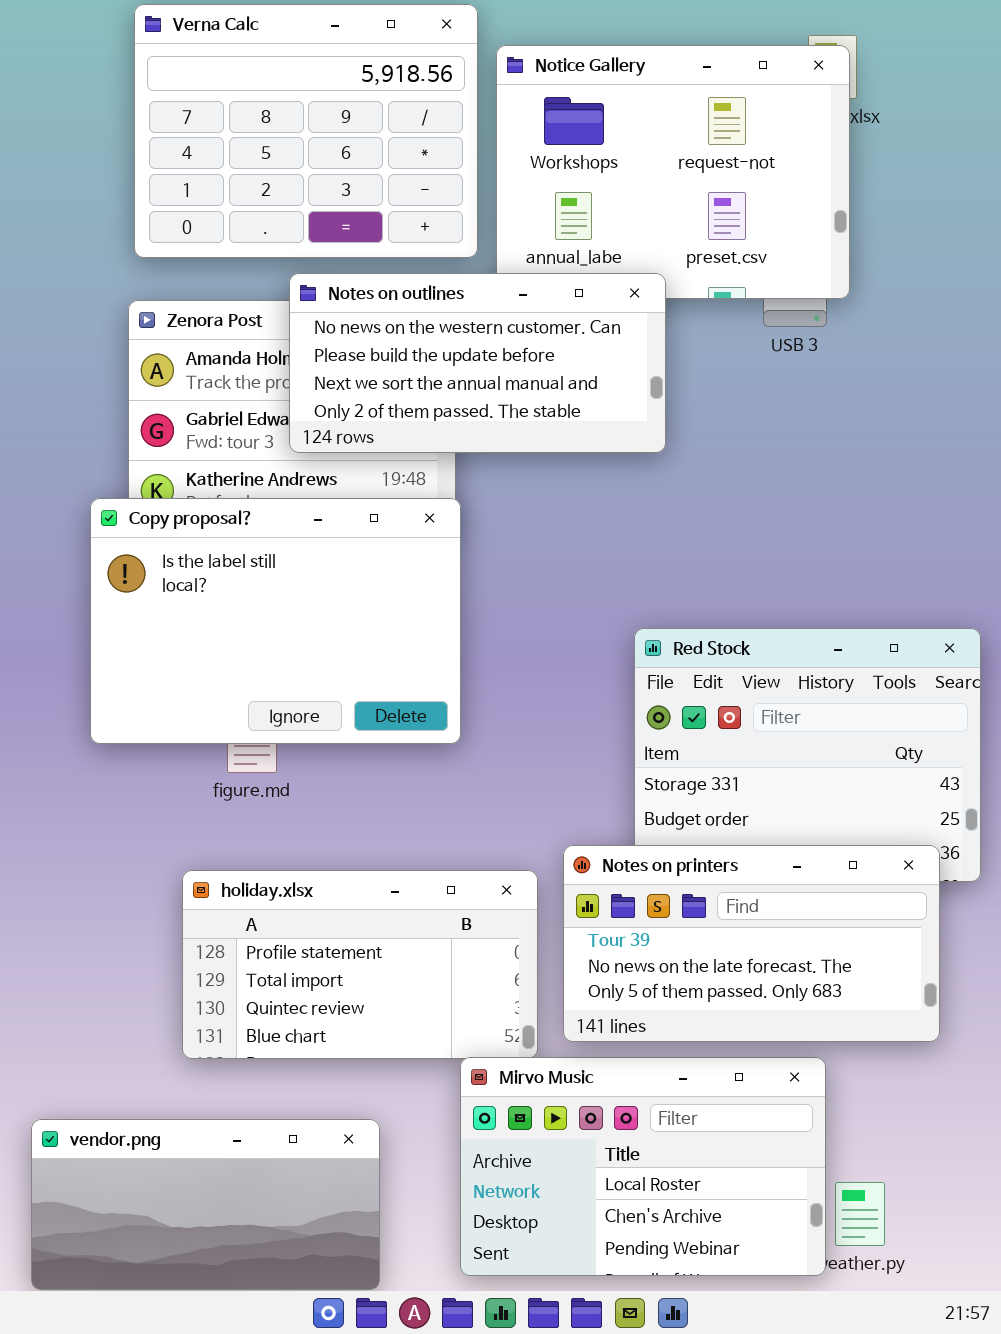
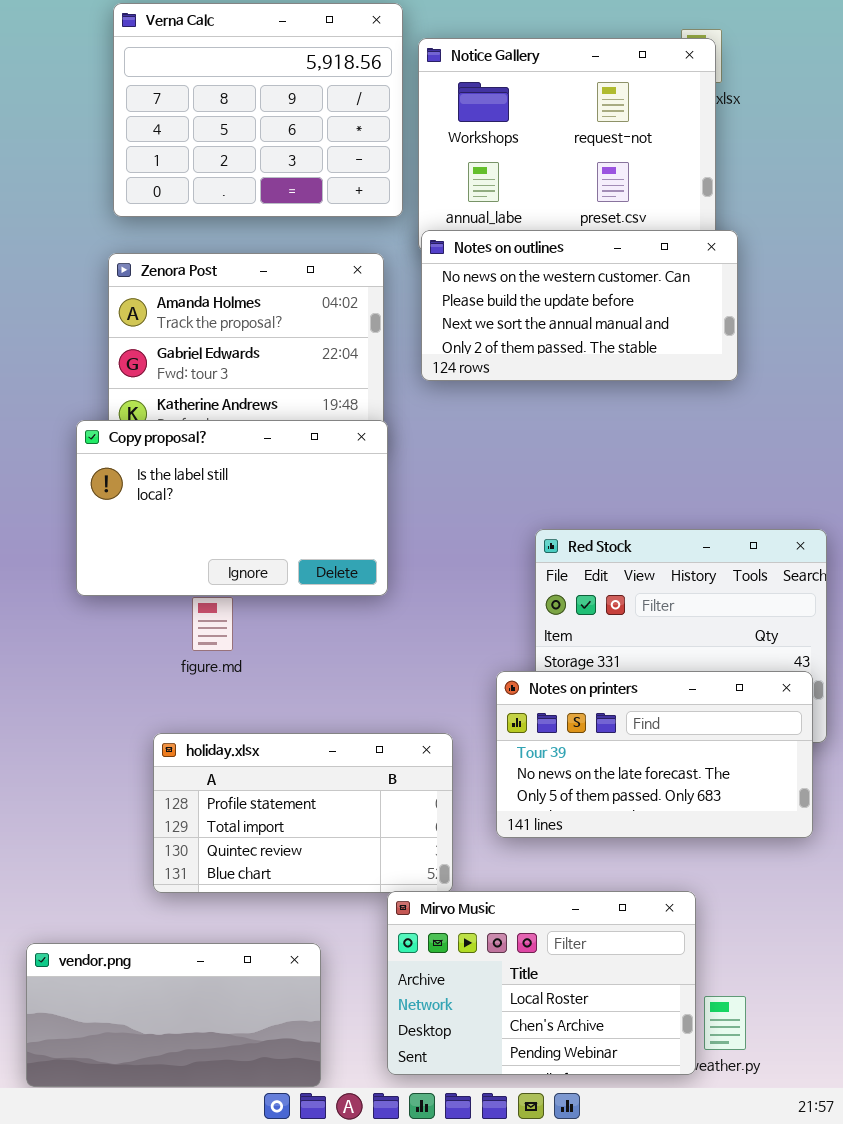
Notes on outlines: [289,273,666,453] -> [421,230,738,381], moved
Copy proposal?: [90,498,461,744] -> [76,420,388,596], resized
Notes on printers: [563,845,940,1042] -> [496,671,813,838], moved

